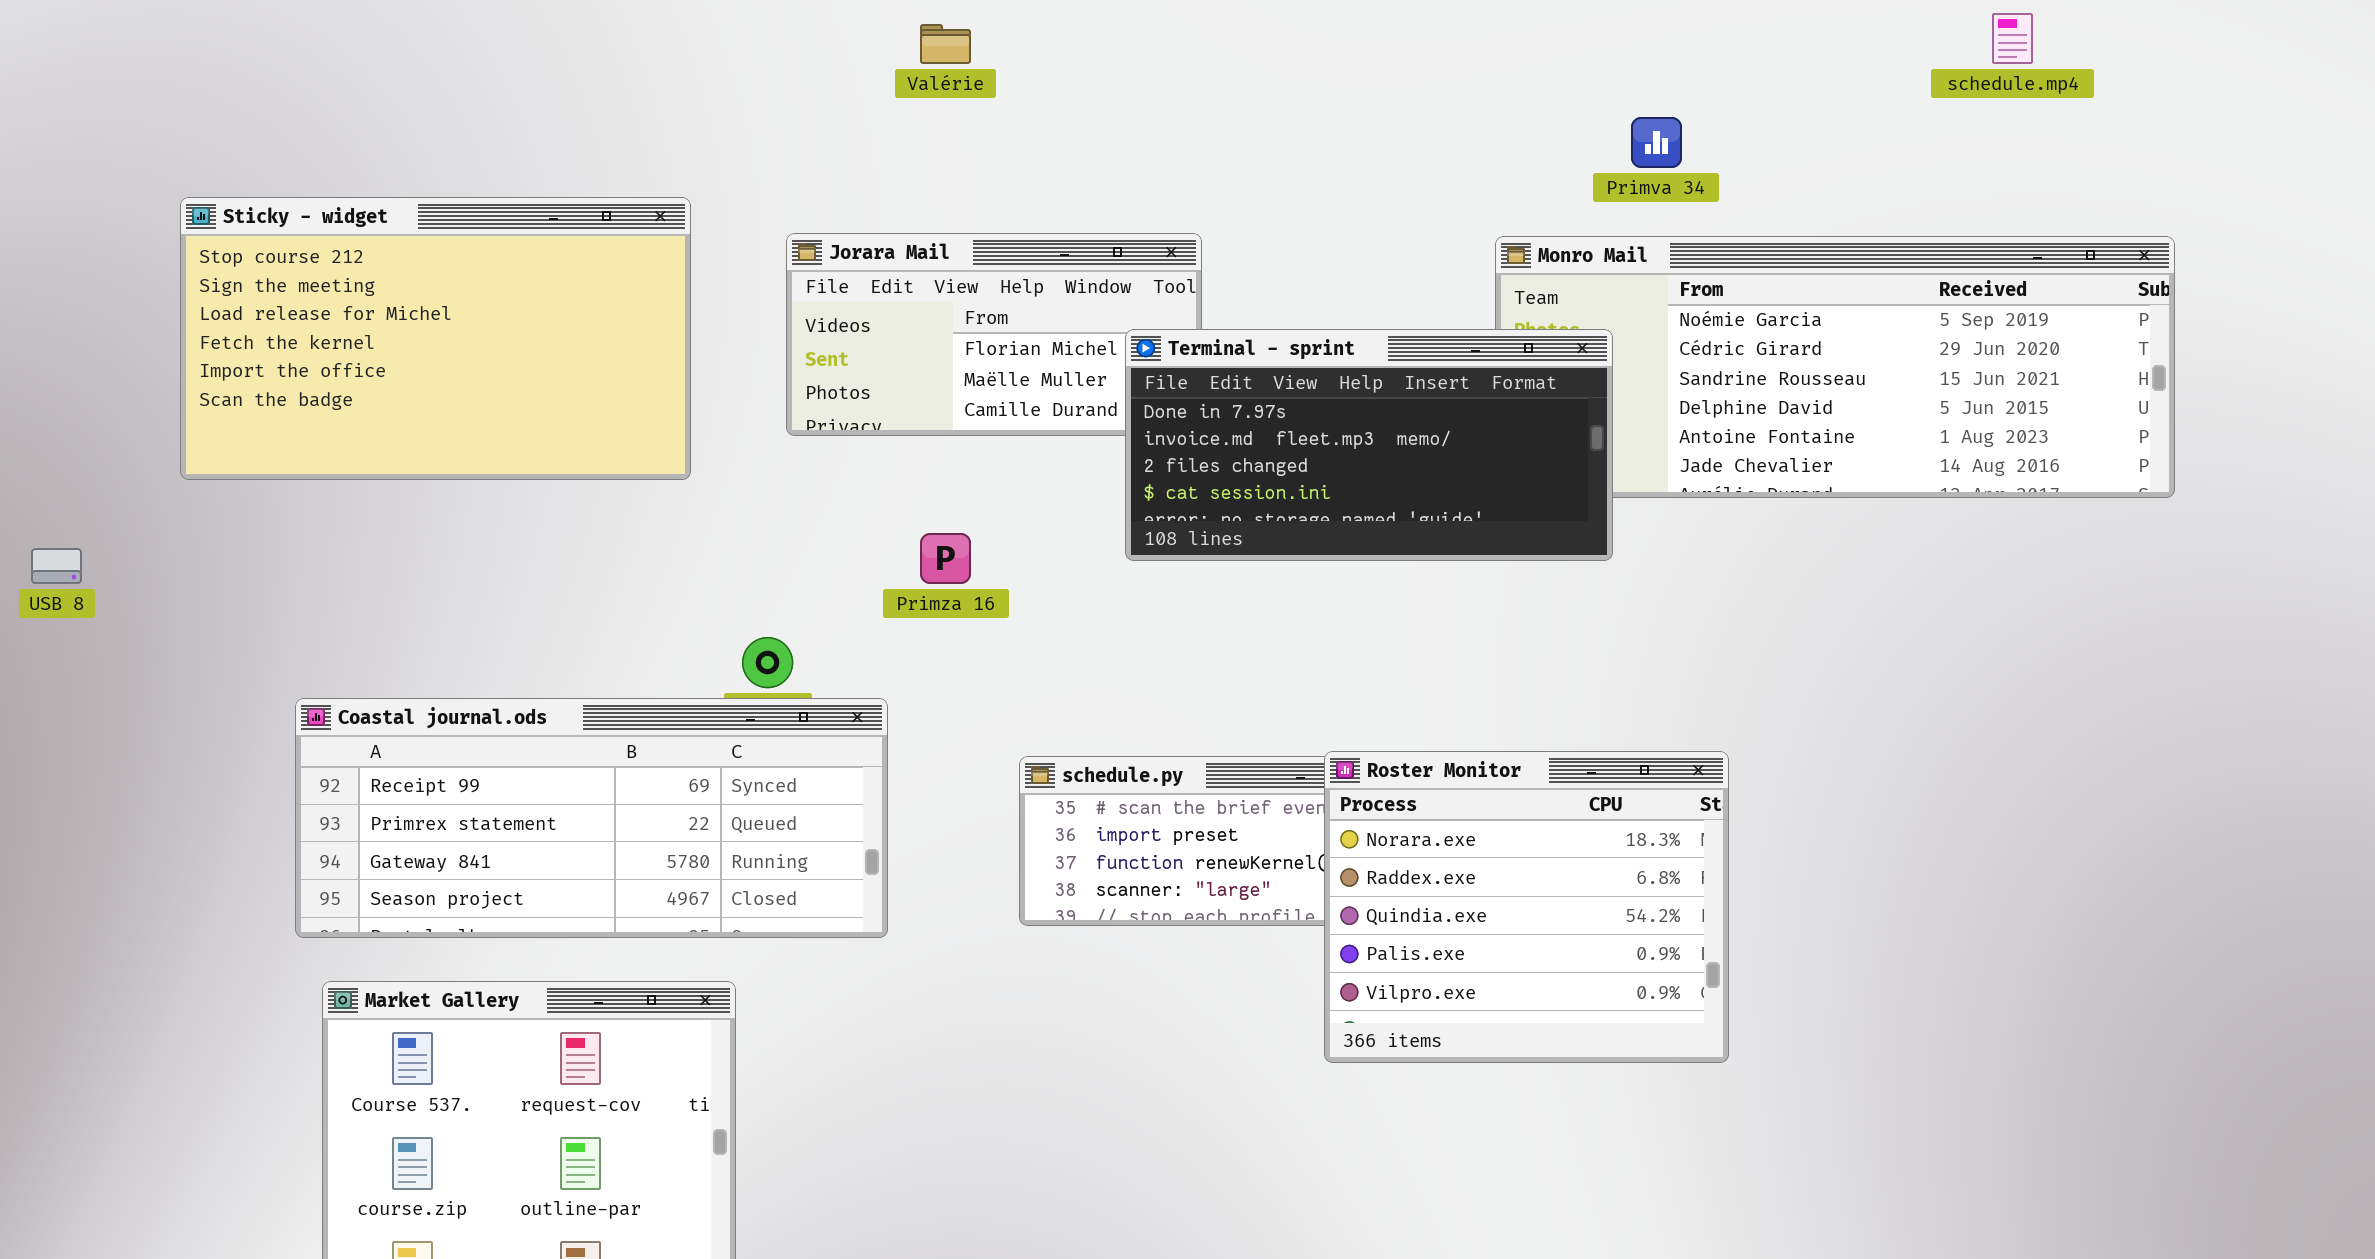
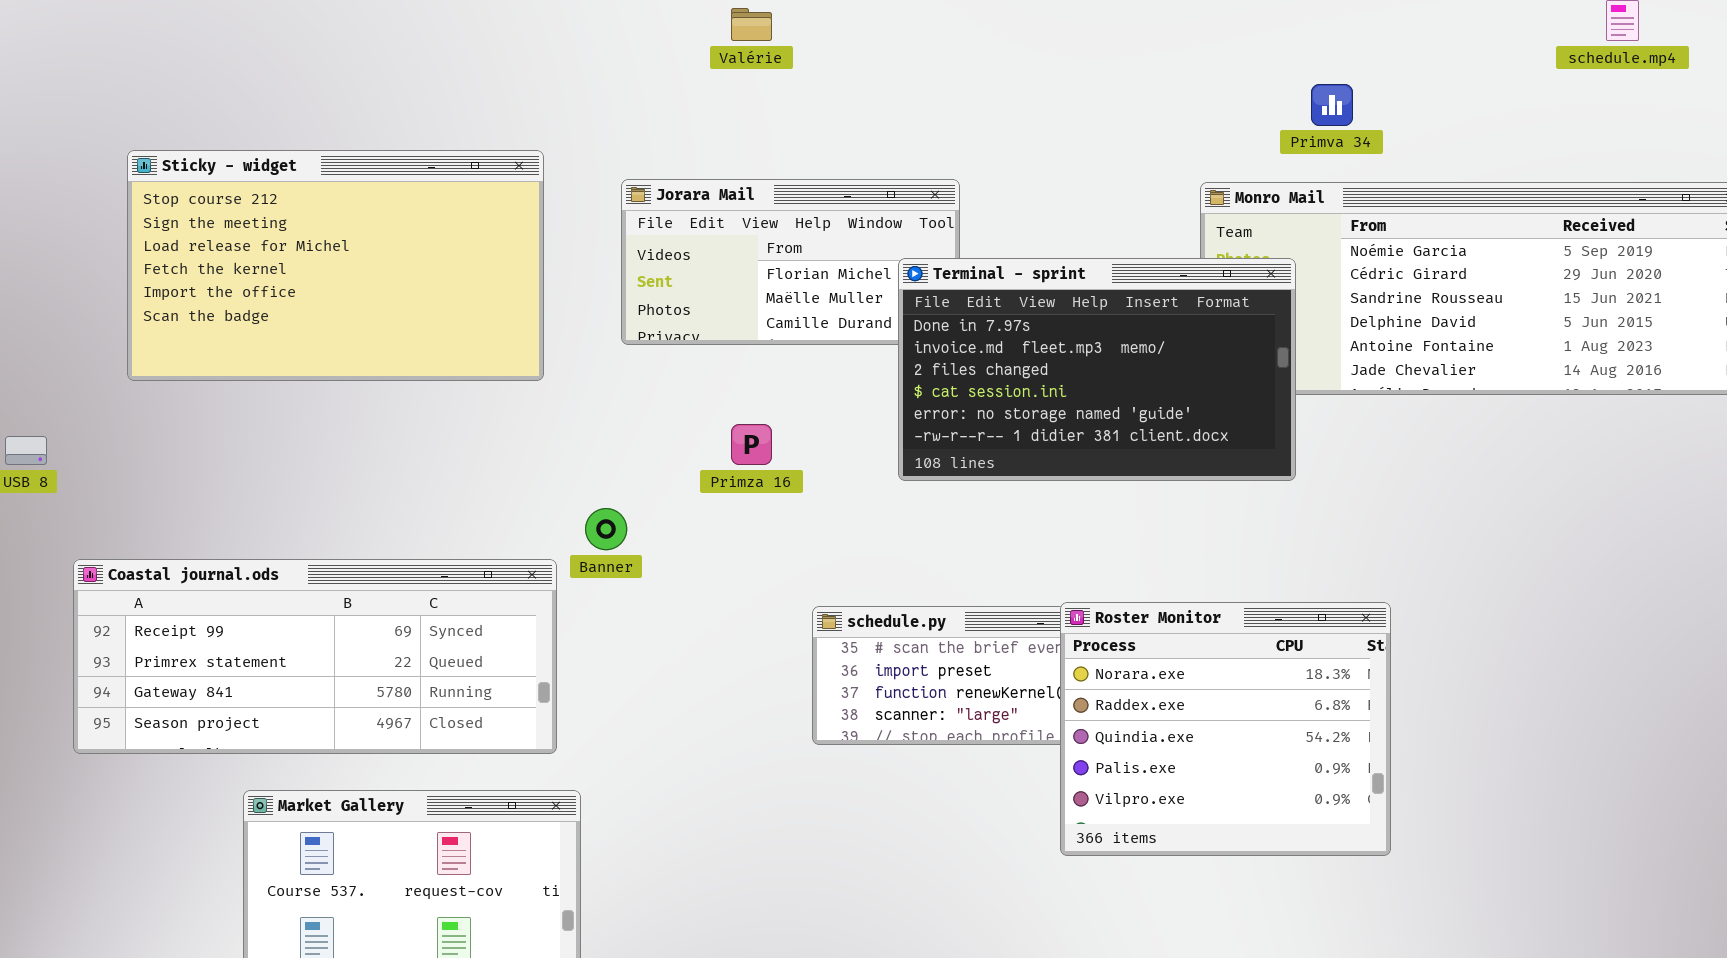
Terminal - sprint: [1125,329,1613,561] -> [898,258,1296,481], resized
Coastal journal.ods: [295,698,888,938] -> [73,559,557,754], moved

